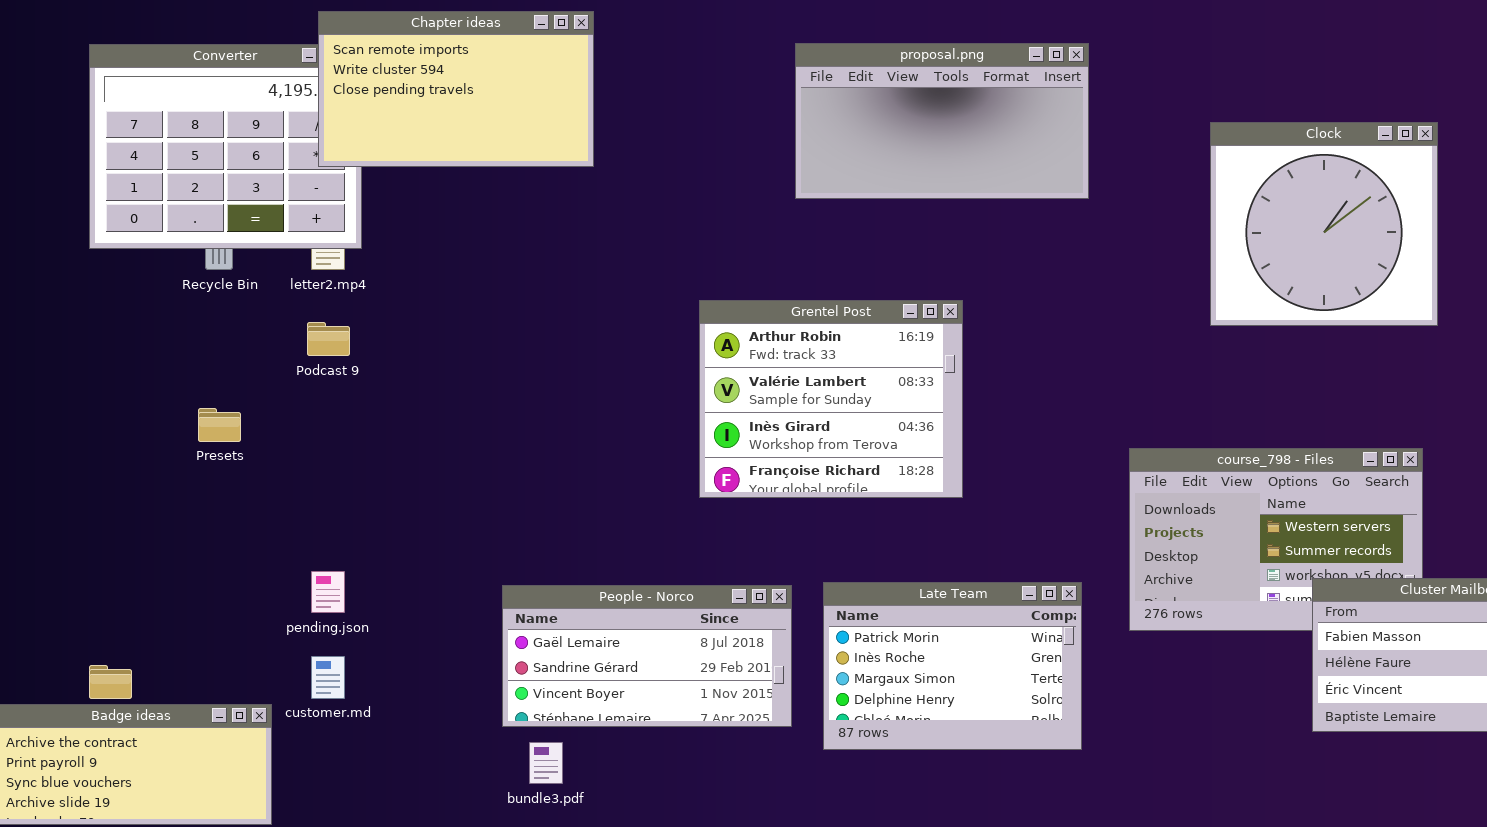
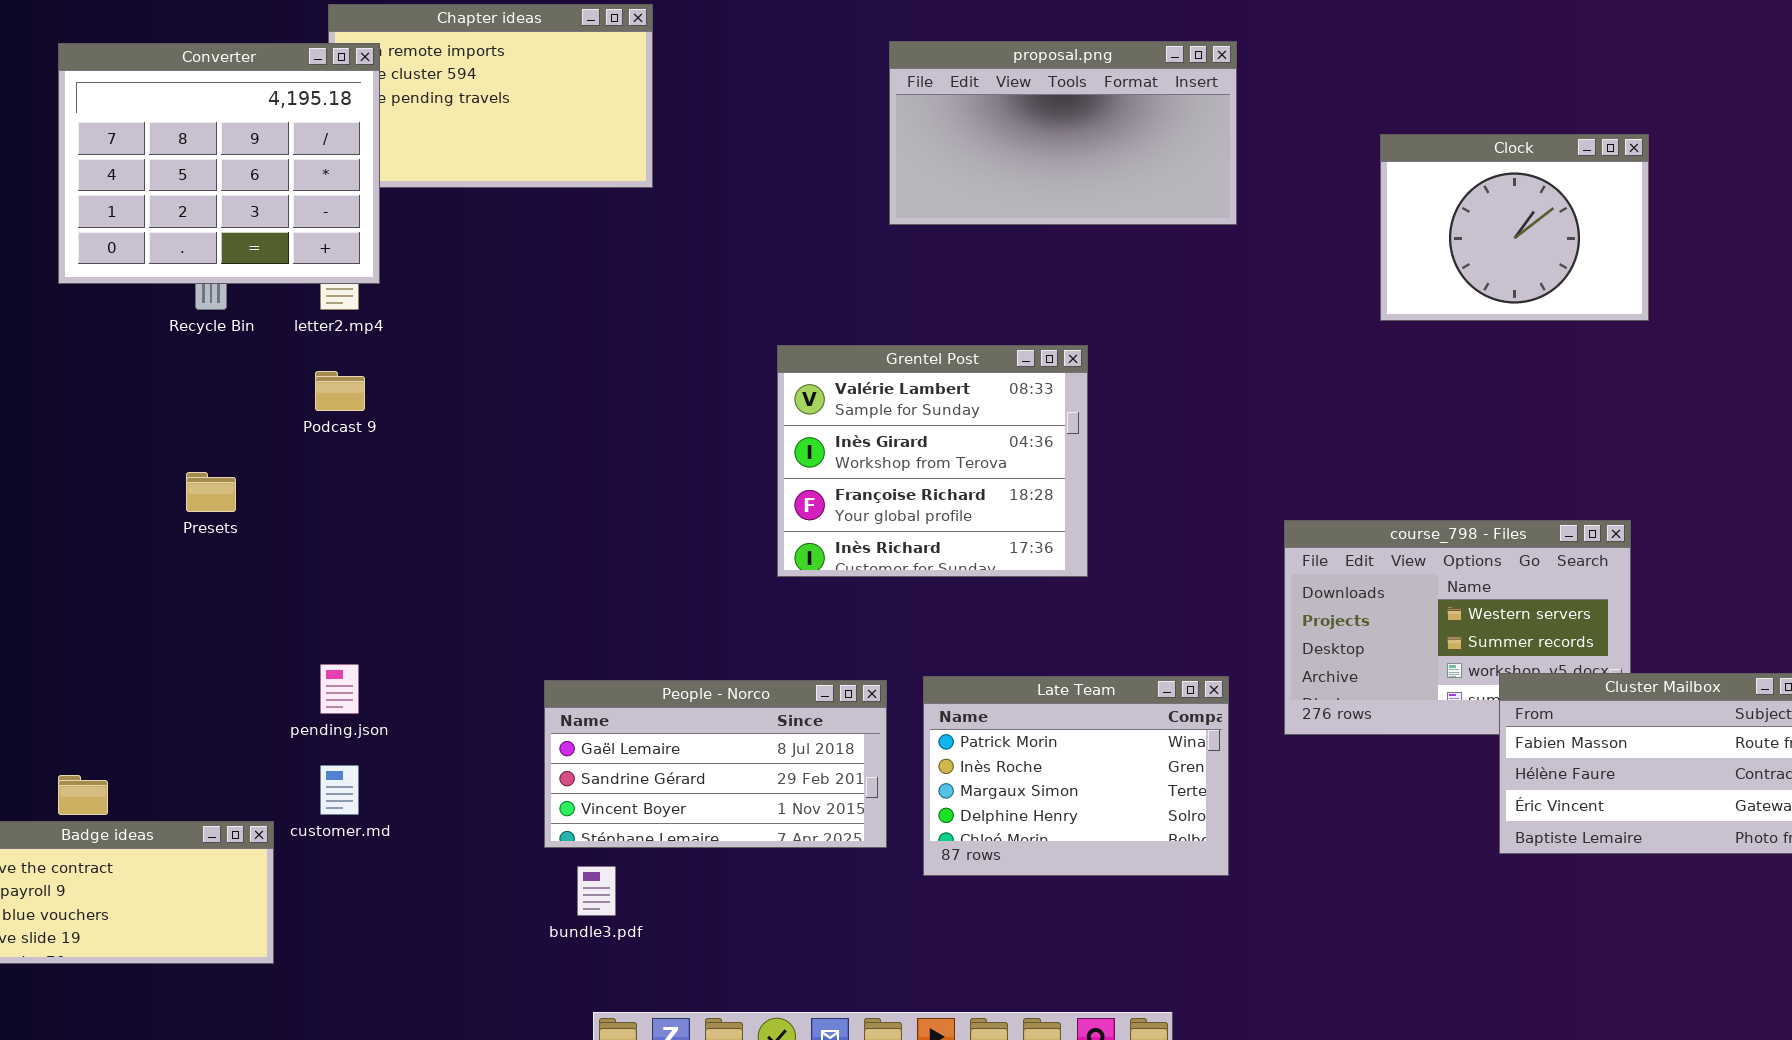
Converter: [89,44,362,249] -> [58,43,380,284], raised
Clock: [1210,122,1438,326] -> [1380,134,1649,321], resized
Grentel Post: [699,300,963,498] -> [777,345,1088,577], scrolled down 1 row

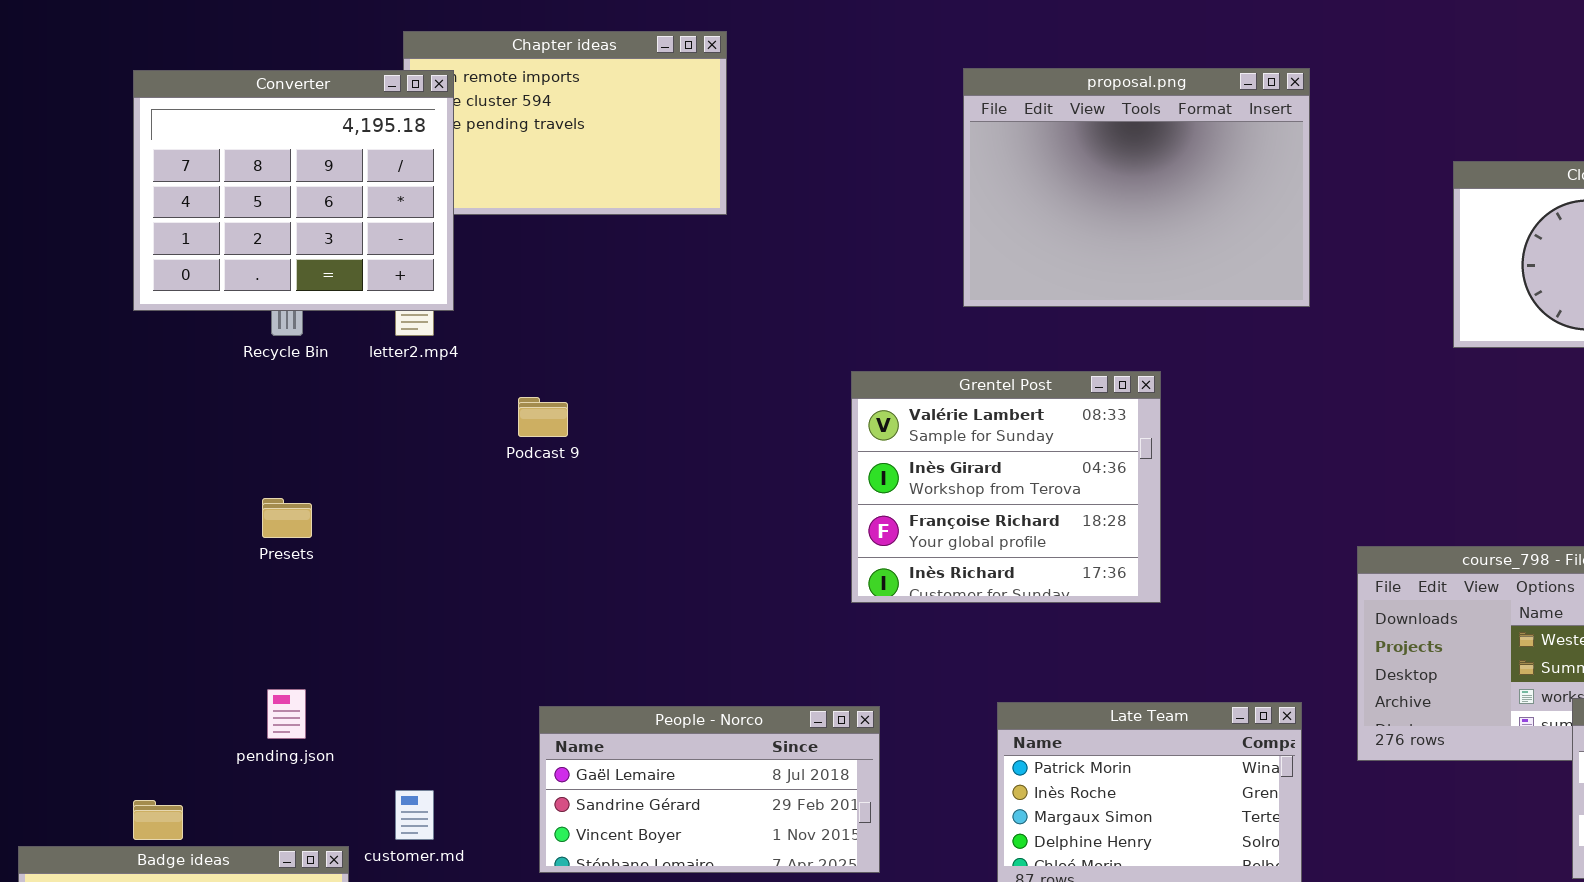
proposal.png: [889,41,1237,225] -> [963,68,1310,307], resized
Podcast 9: [315,371,365,411] -> [518,397,568,437], moved
pending.json: [320,664,359,714] -> [267,689,306,739], moved
People - Norco: [544,680,887,848] -> [539,706,880,873], moved

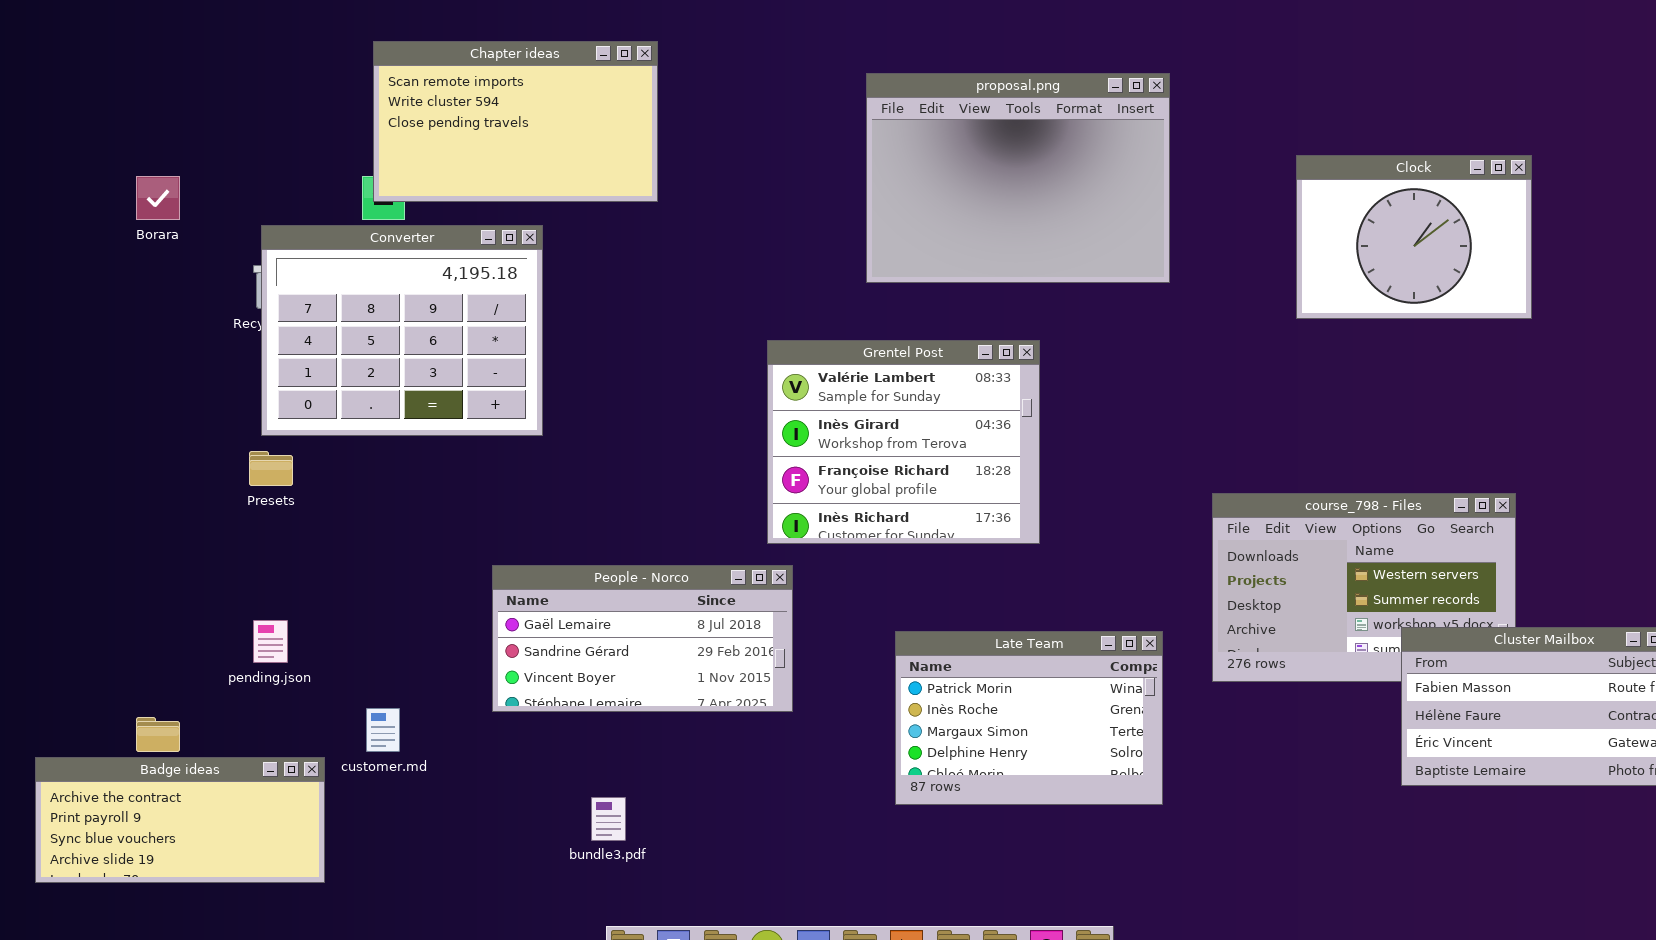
Converter: [133,70,454,311] -> [261,225,543,436], moved
People - Norco: [539,706,880,873] -> [492,565,793,712], moved

